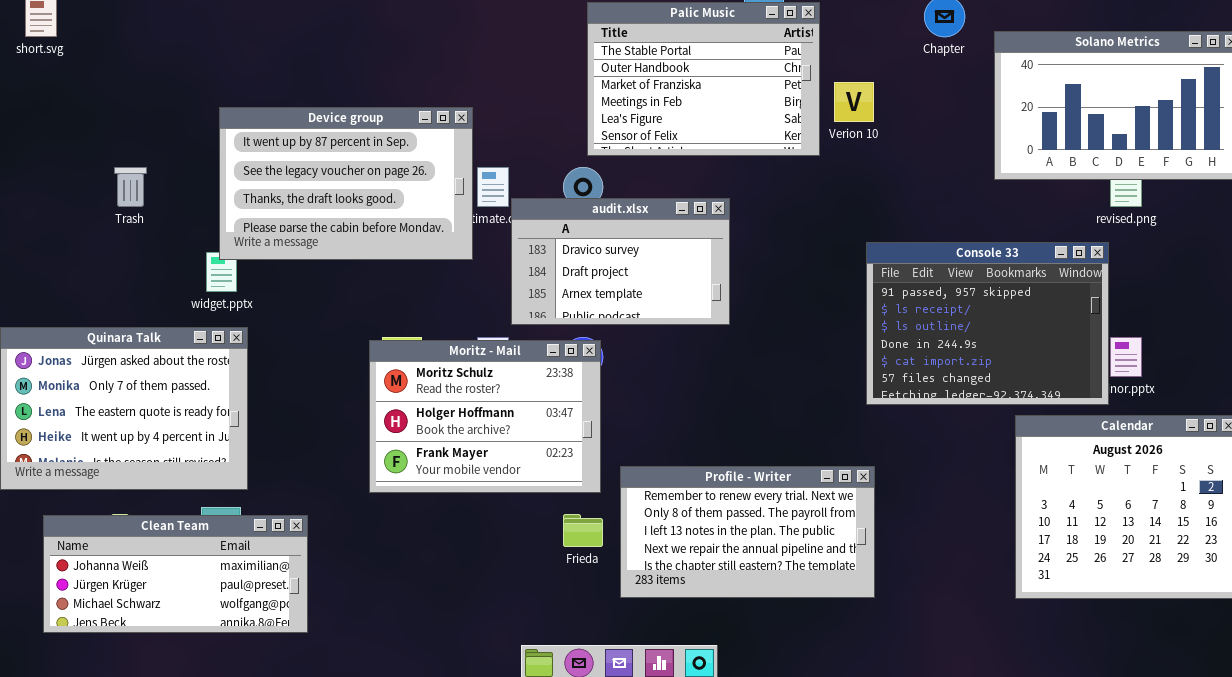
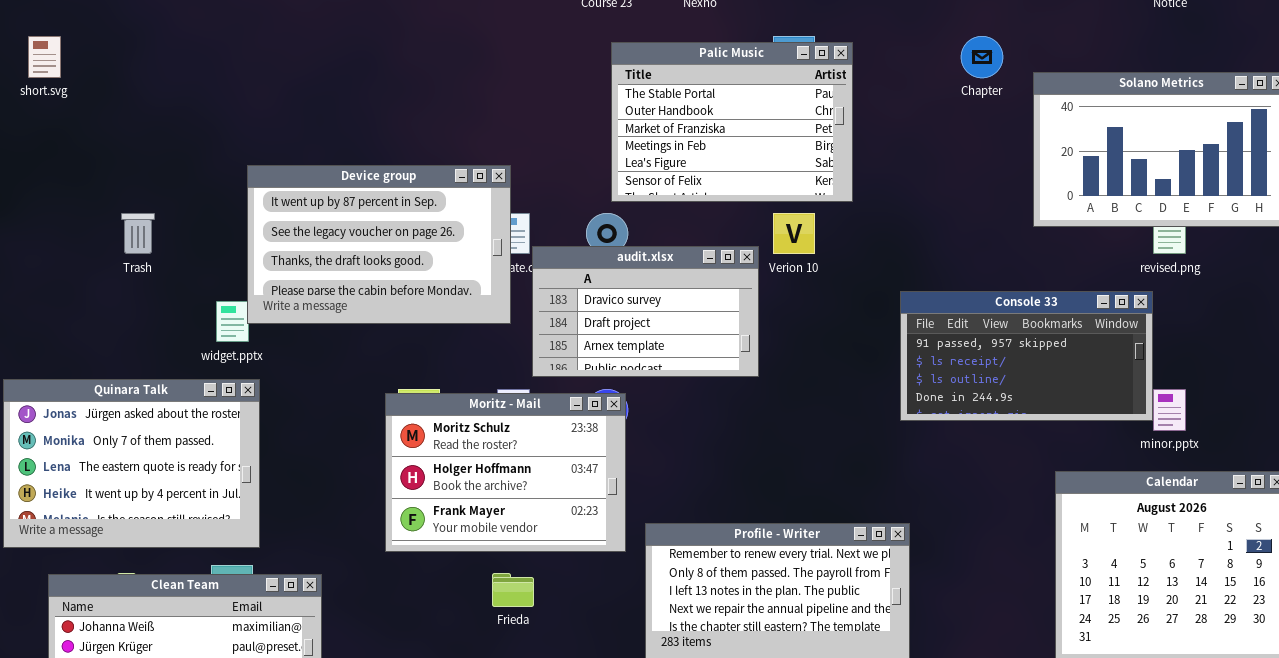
Verion 10: [834,82,874,122] -> [773,213,815,254], moved
Device group: [219,107,473,260] -> [247,165,511,324], moved
Console 33: [866,242,1109,405] -> [900,291,1153,421], resized
Frieda: [563,514,603,547] -> [492,573,534,607], moved

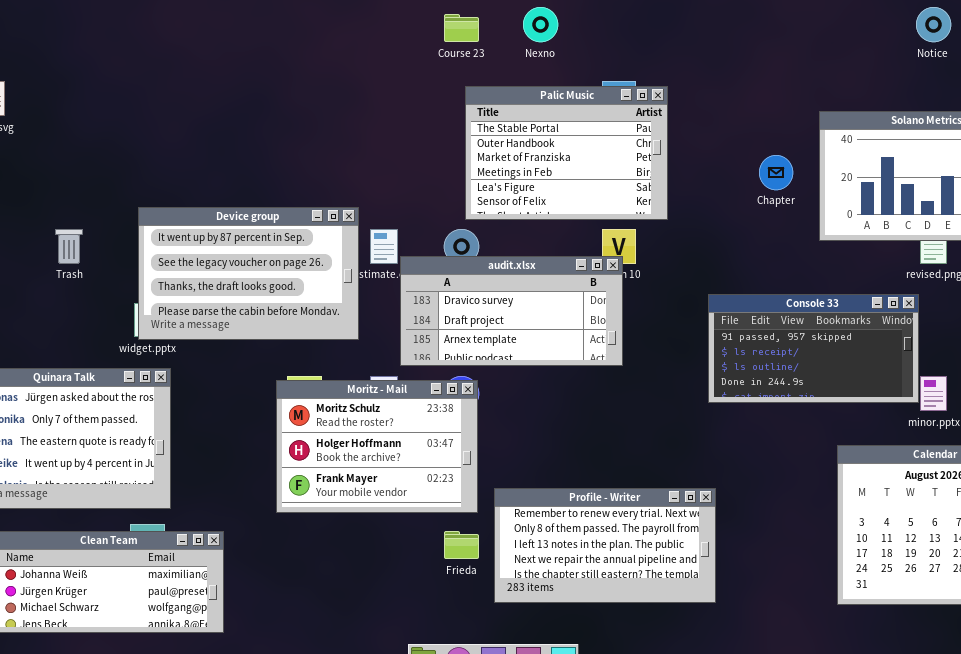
Chapter: [961,36,1003,78] -> [759,155,793,190], moved
Device group: [247,165,511,324] -> [138,207,359,340], moved
audit.xlsx: [532,246,759,377] -> [400,256,623,366], resized
Frieda: [492,573,534,607] -> [444,531,479,559], moved

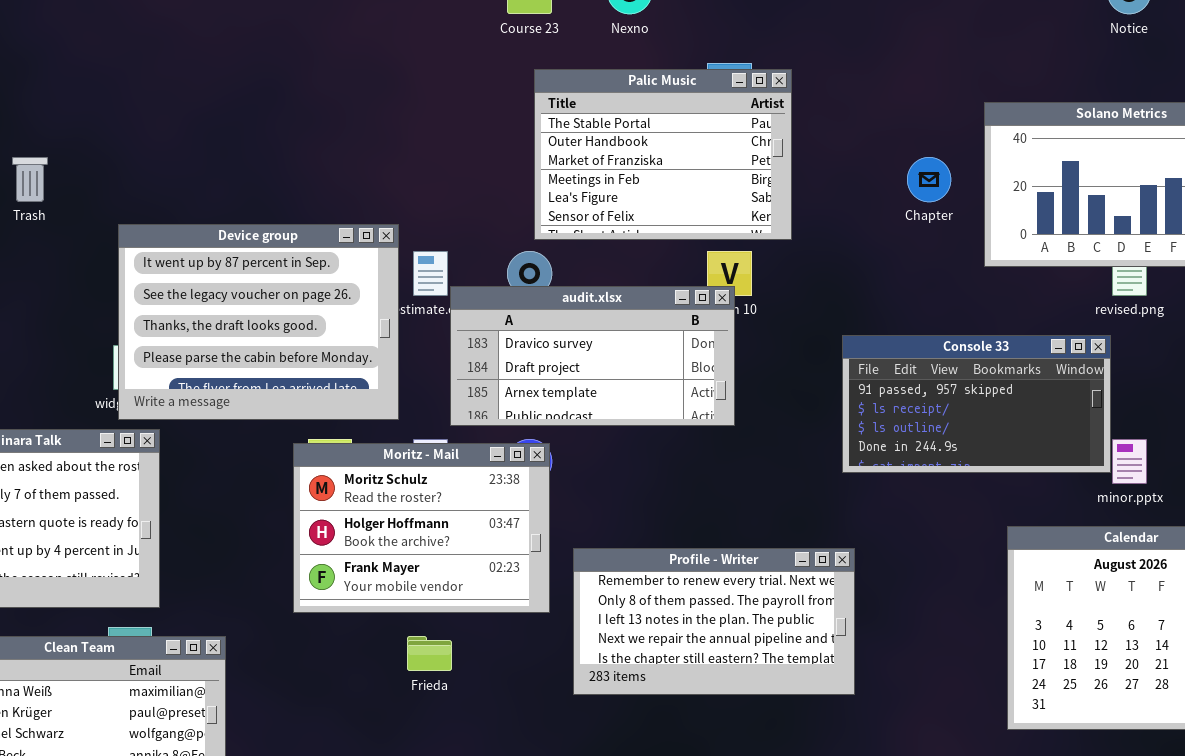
Device group: [138,207,359,340] -> [118,224,399,420], resized
Trash: [55,229,83,264] -> [12,157,48,202], moved
Profile - Writer: [494,488,716,603] -> [573,548,855,695], moved
Frieda: [444,531,479,559] -> [407,636,452,671], moved

